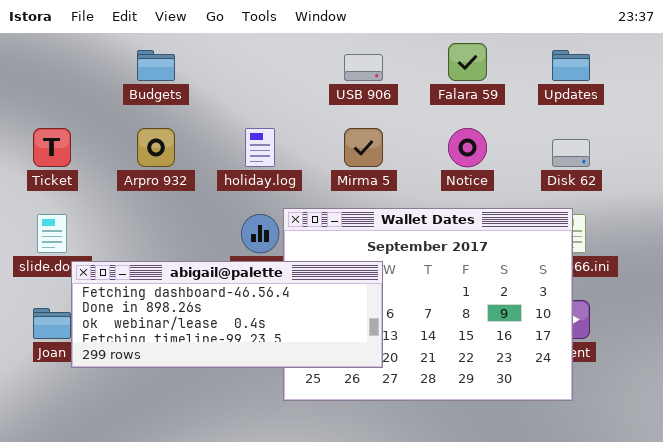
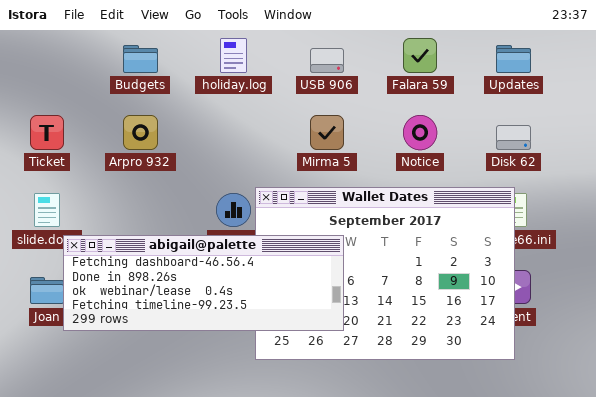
holiday.log: [245,128,275,167] -> [220,38,247,73], moved

